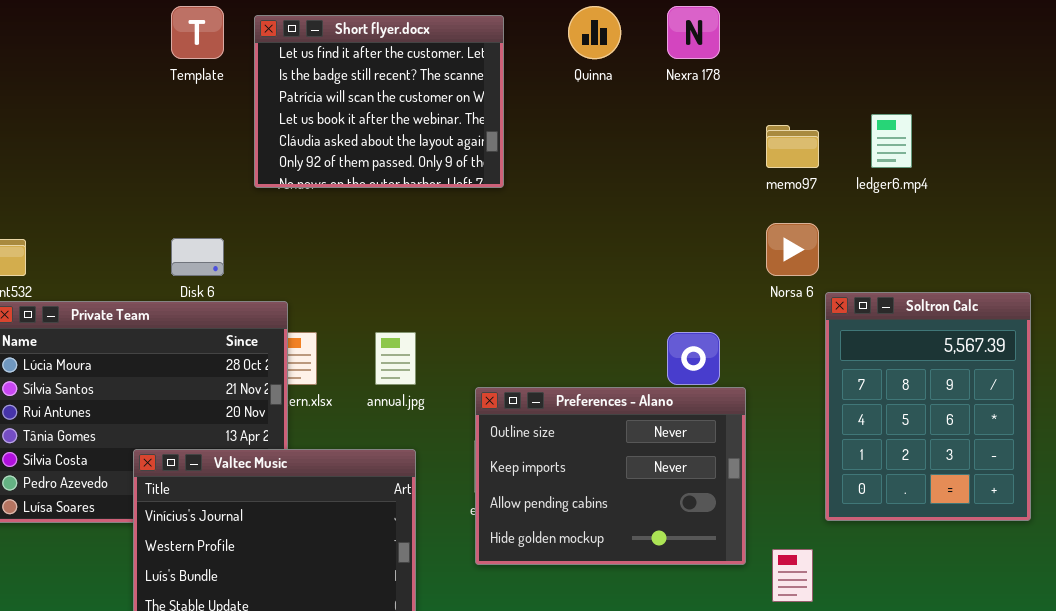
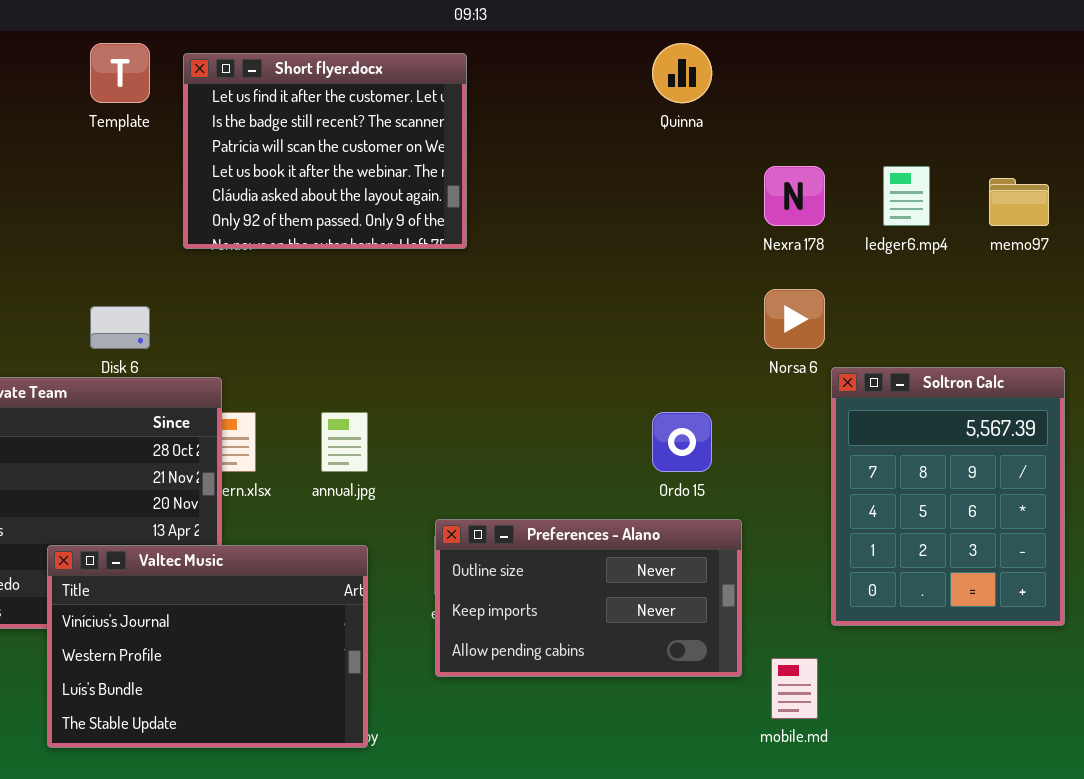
Quinna: [568,6,621,59] -> [652,43,712,103], moved
Nexra 178: [667,6,720,59] -> [764,166,825,226], moved
memo97: [766,125,819,168] -> [989,178,1049,226], moved
Preferences - Alano: [475,387,746,565] -> [435,519,742,677], resized

